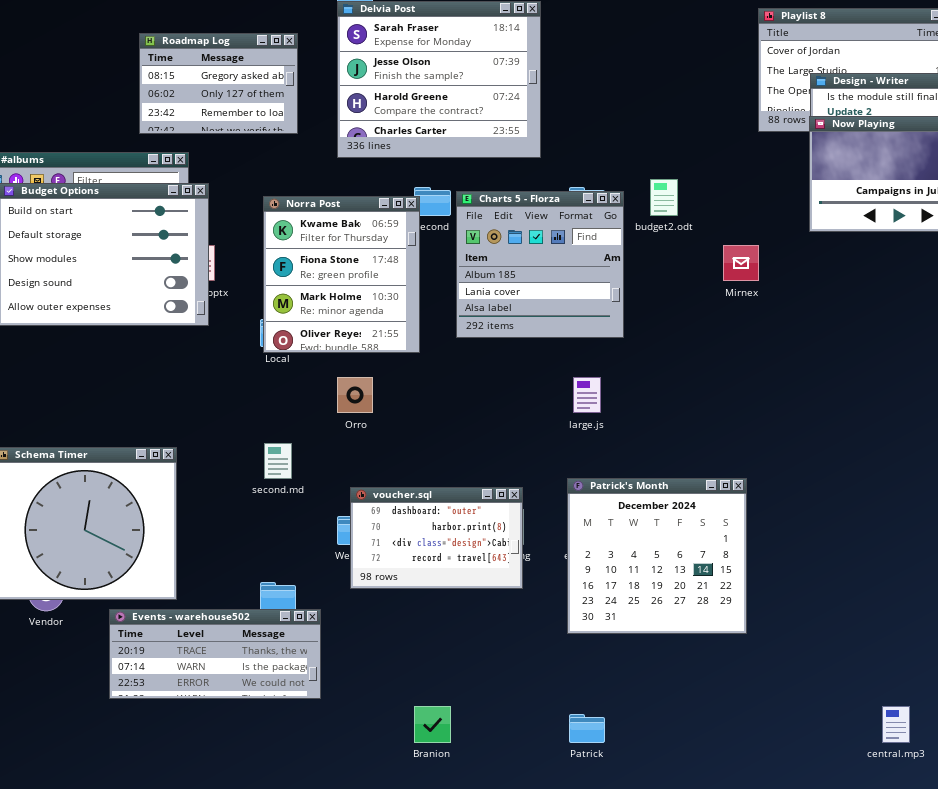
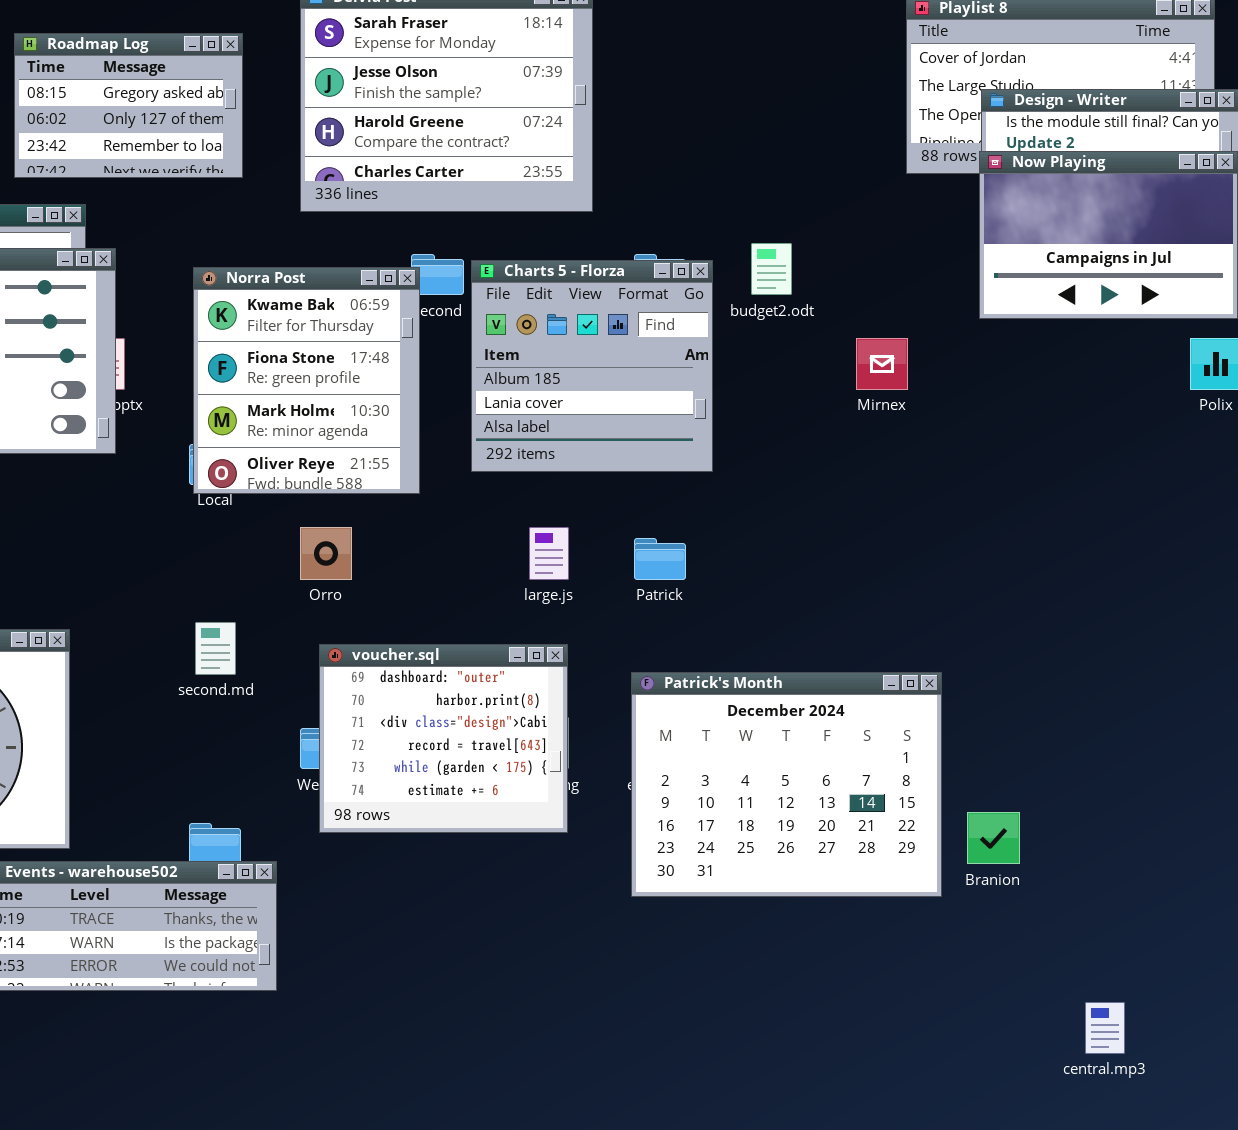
large.js: [573,377,601,413] -> [529,527,569,580], moved
Patrick's Month: [567,478,747,634] -> [631,672,942,897], resized
voucher.sql: [350,487,523,589] -> [319,644,568,833], resized
Branion: [414,706,451,743] -> [967,812,1020,864], moved
Patrick: [569,714,605,743] -> [634,538,686,580], moved

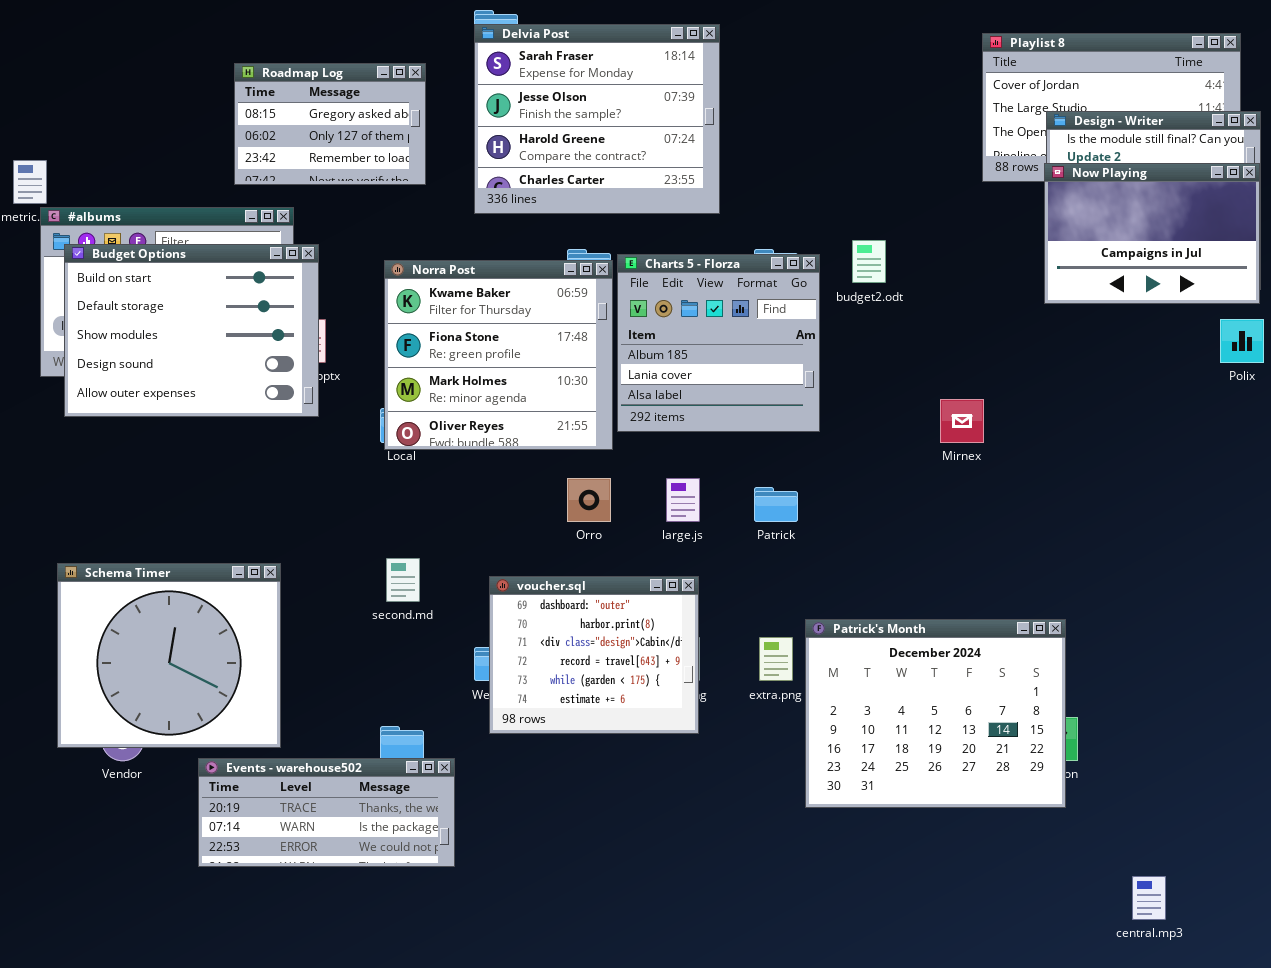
Norra Post: [193,267,420,494] -> [384,260,613,450], resized
Mirnex: [856,338,908,390] -> [940,399,984,443], moved
Orro: [300,527,352,580] -> [567,478,611,522], moved
Patrick's Month: [631,672,942,897] -> [805,619,1066,808], moved

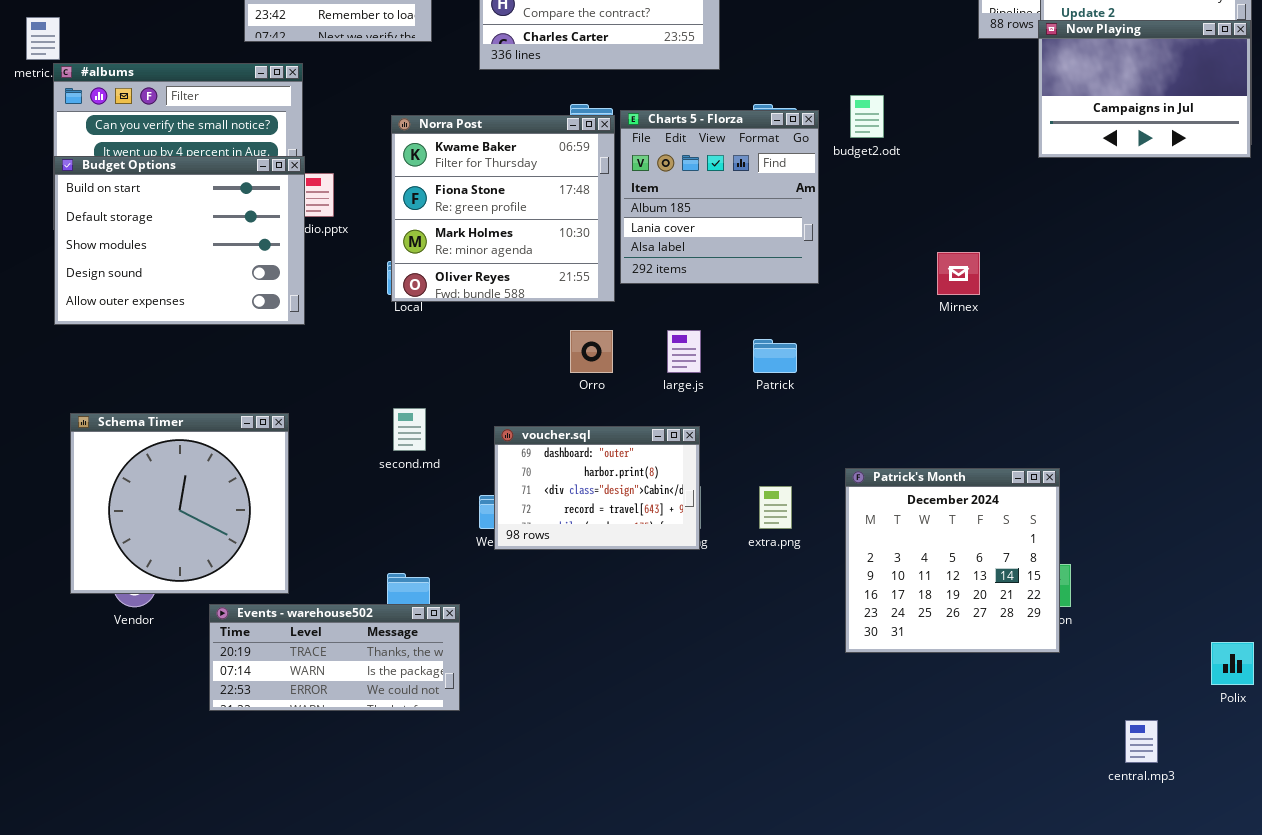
Budget Options: [64,244,319,417] -> [54,156,305,325], moved
Polix: [1220,319,1264,363] -> [1211,642,1254,685], moved
voucher.sql: [489,576,699,734] -> [494,426,700,550], resized
Patrick's Month: [805,619,1066,808] -> [845,468,1060,653], resized

